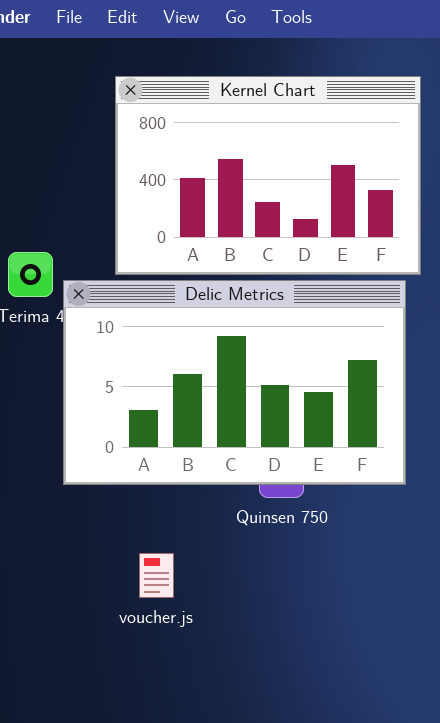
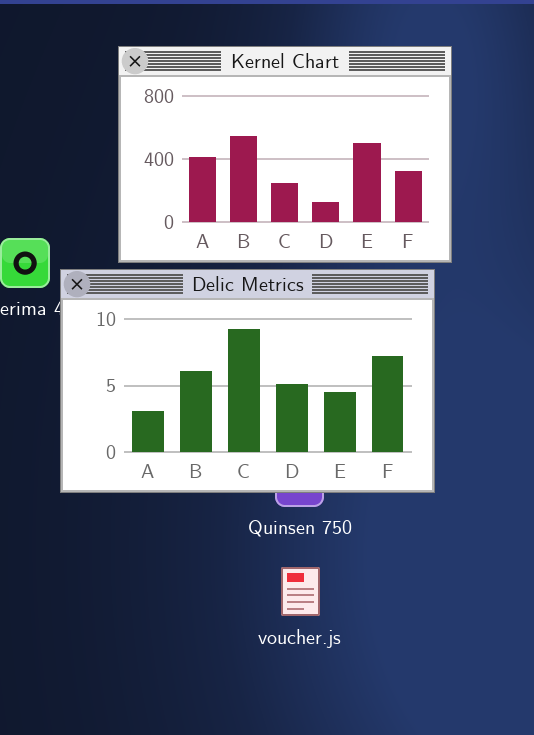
voucher.js: [139,553,174,598] -> [281,567,320,616], moved

